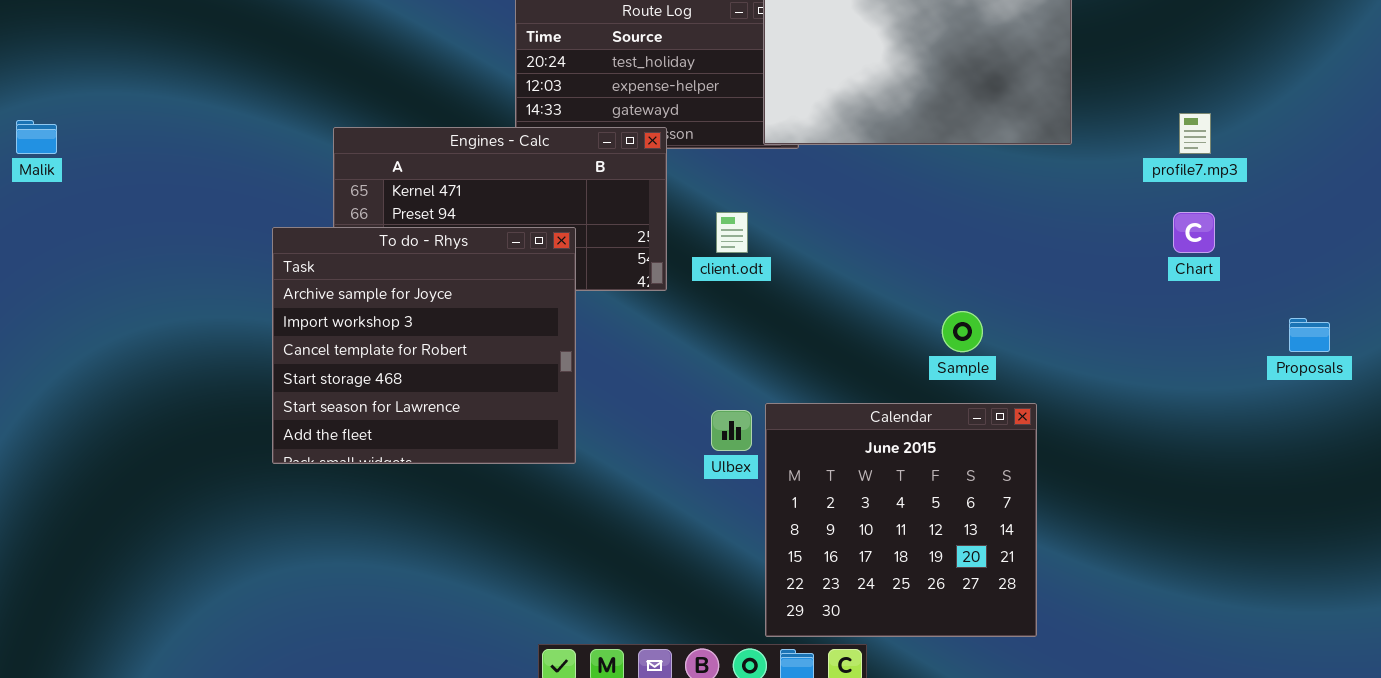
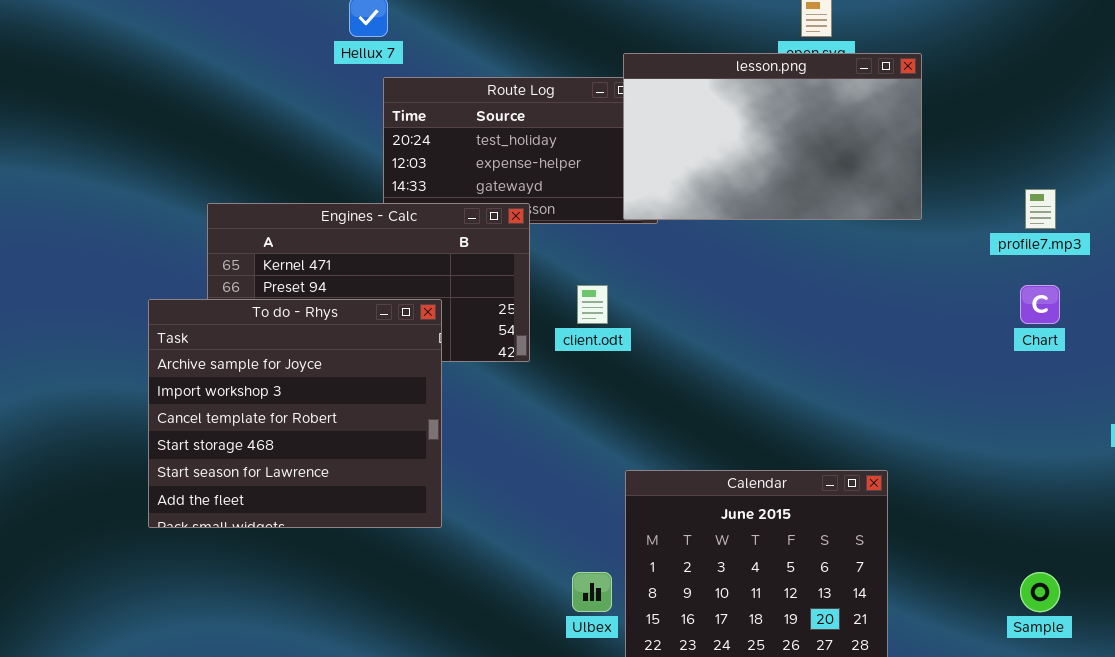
Sample: [942,311,983,352] -> [1020,572,1060,612], moved
Ulbex: [711,410,752,451] -> [572,572,612,612], moved

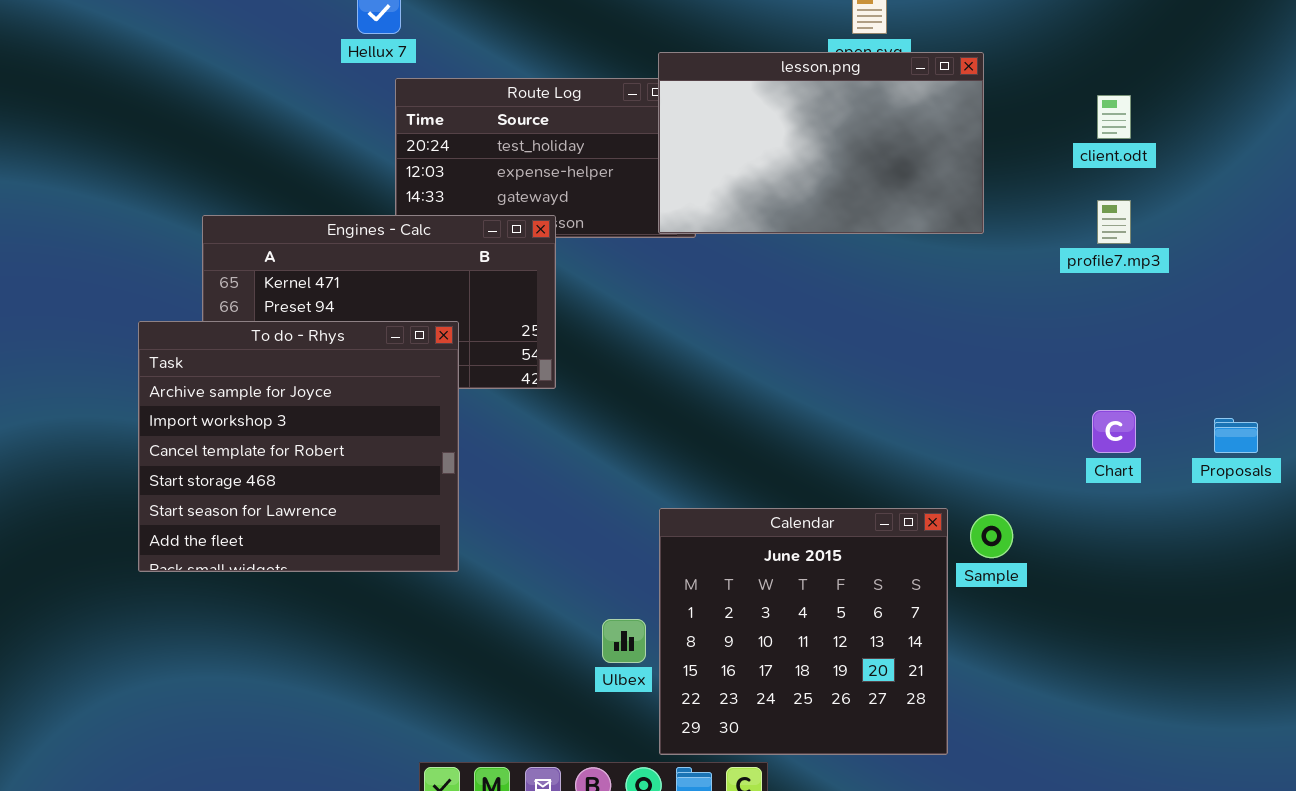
client.odt: [577,285,608,324] -> [1097,95,1131,139], moved
Chart: [1020,285,1060,324] -> [1092,410,1136,453], moved
Sample: [1020,572,1060,612] -> [970,514,1013,558], moved

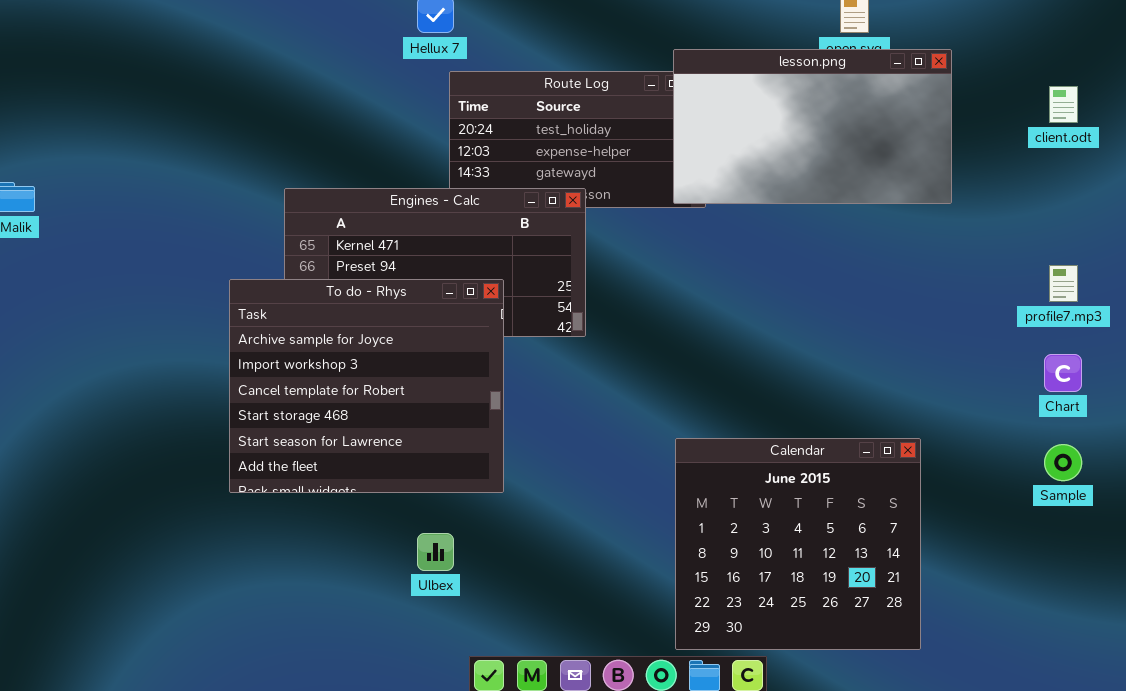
profile7.mp3: [1097,200,1131,244] -> [1049,265,1078,302], moved
Sample: [970,514,1013,558] -> [1044,444,1082,481], moved
Ulbex: [602,619,646,663] -> [417,533,454,571], moved

